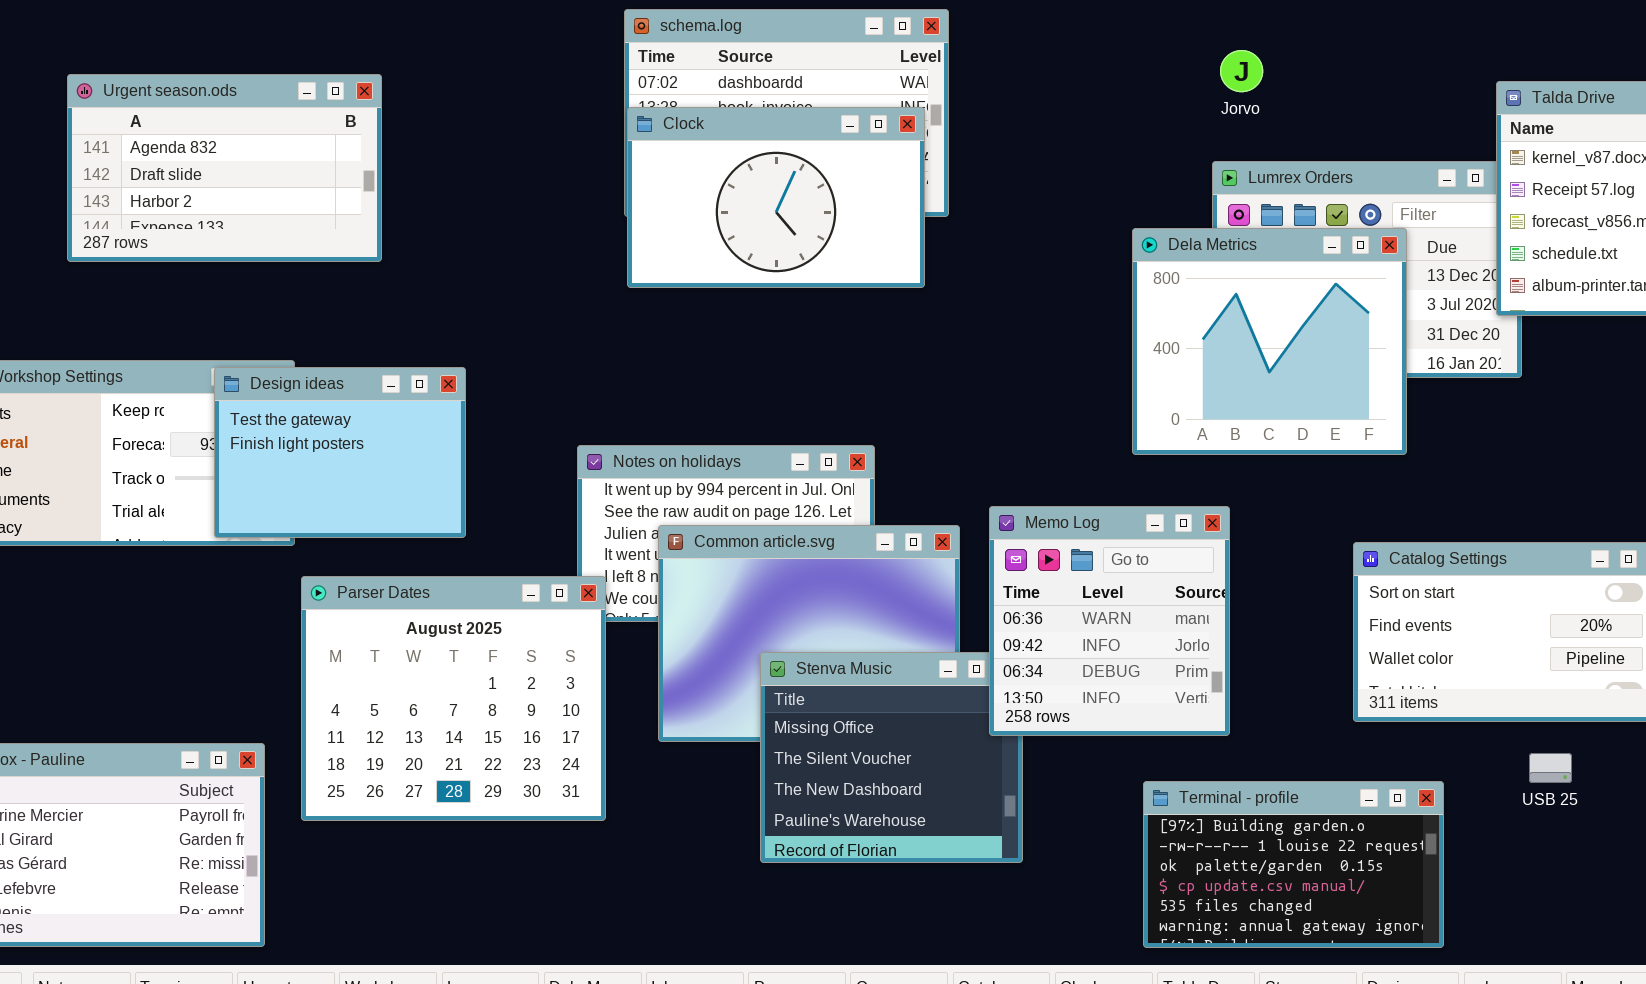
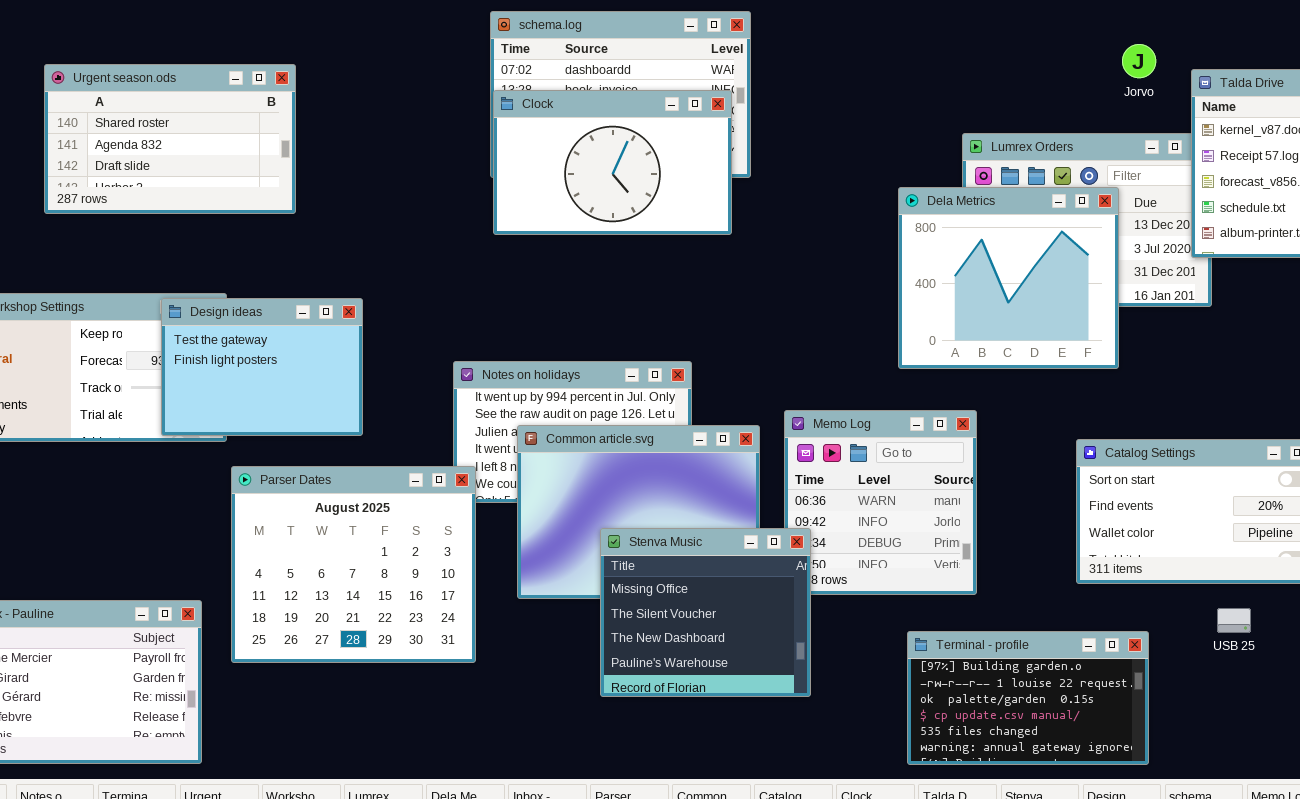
Jorvo: [1220,50,1263,92] -> [1122,44,1156,78], moved
Urgent season.ods: [67,74,382,262] -> [44,64,296,214], scrolled up 1 row
Stenva Music: [760,652,1023,863] -> [600,528,811,697], raised

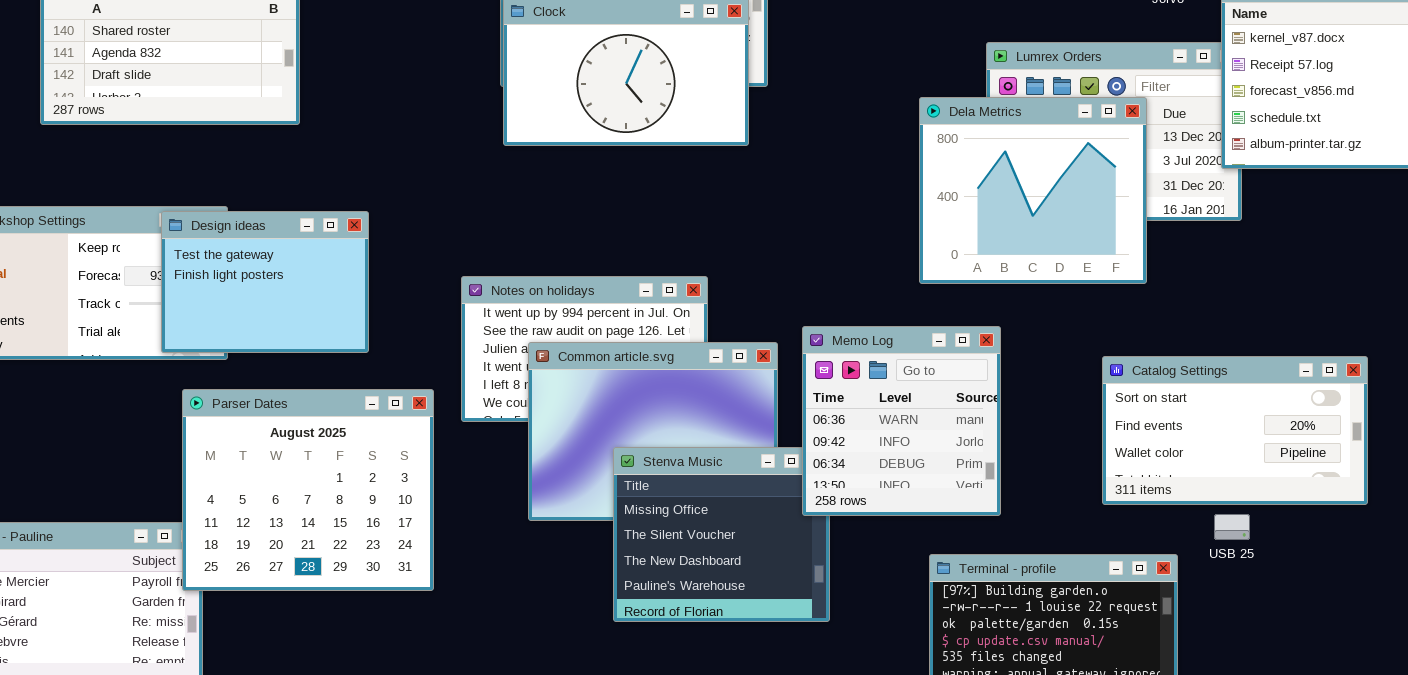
Memo Log: [784,410,977,595] -> [802,326,1001,516], raised
Parser Dates: [231,466,476,663] -> [182,389,434,591], moved
USB 25: [1217,608,1251,633] -> [1214,514,1250,540], moved

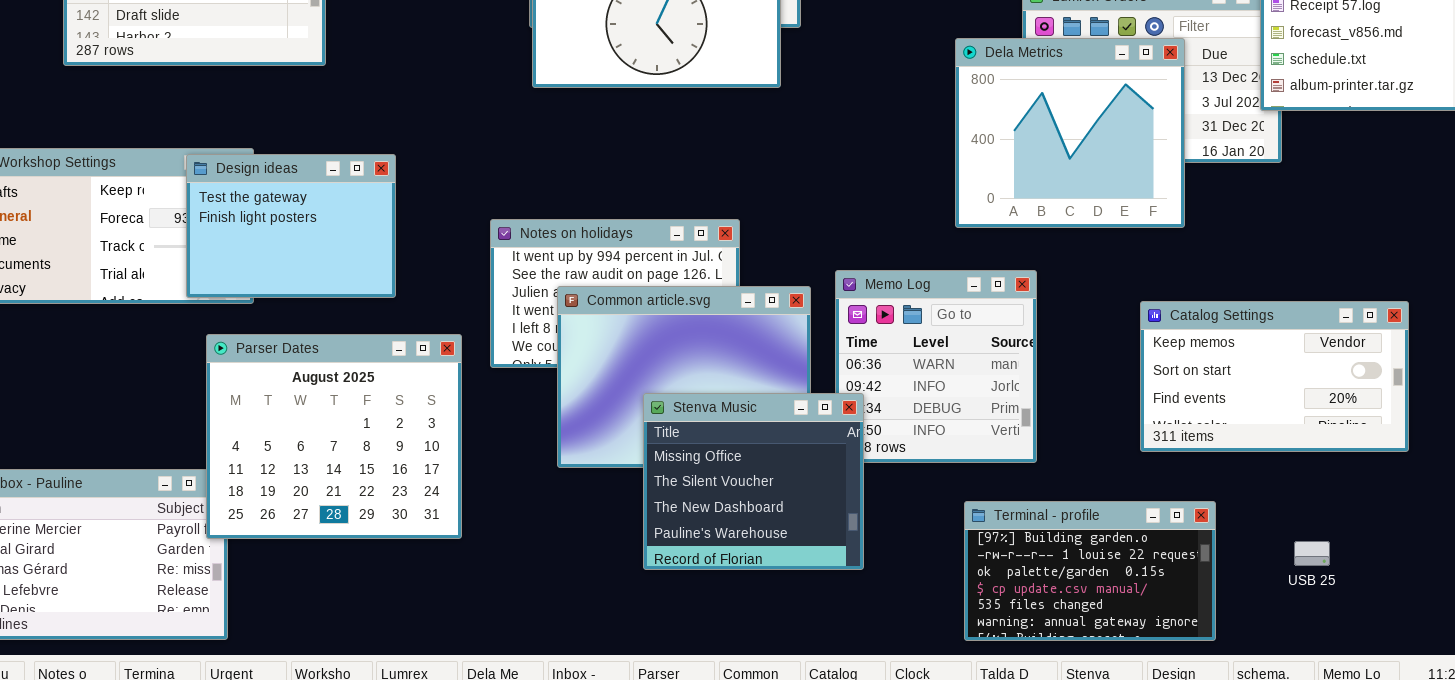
Catalog Settings: [1102,356,1368,505] -> [1140,301,1409,452], scrolled up 1 row
Stenva Music: [613,447,830,622] -> [643,393,864,570], raised
USB 25: [1214,514,1250,540] -> [1294,541,1330,566], moved

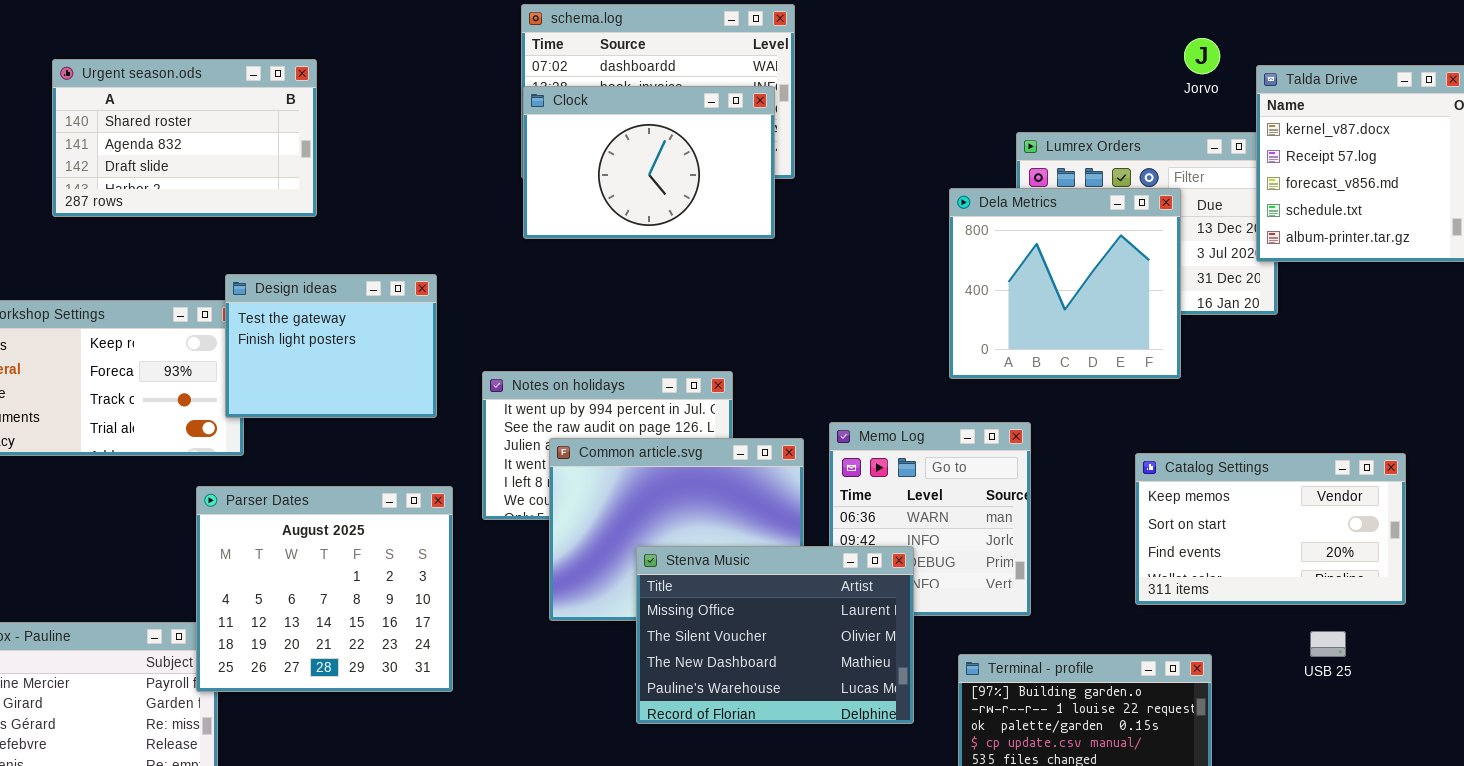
Design ideas: [186,154,396,298] -> [225,274,437,418], moved
Stenva Music: [643,393,864,570] -> [636,546,914,724], resized
USB 25: [1294,541,1330,566] -> [1310,631,1346,657], moved

